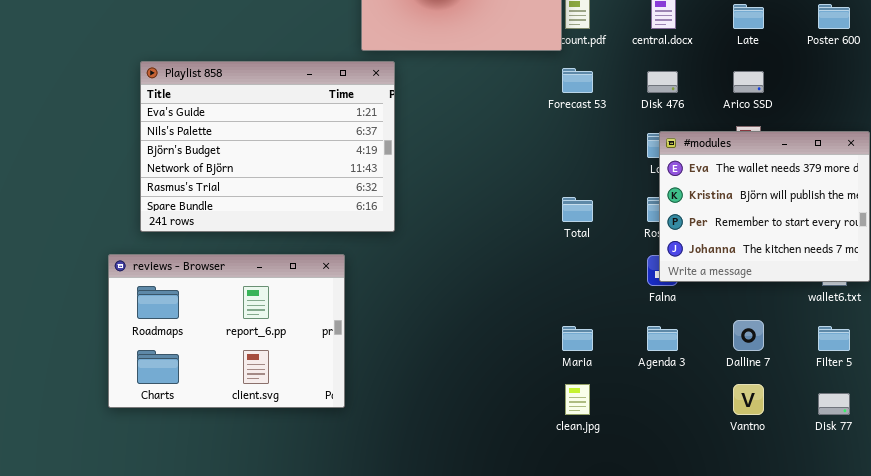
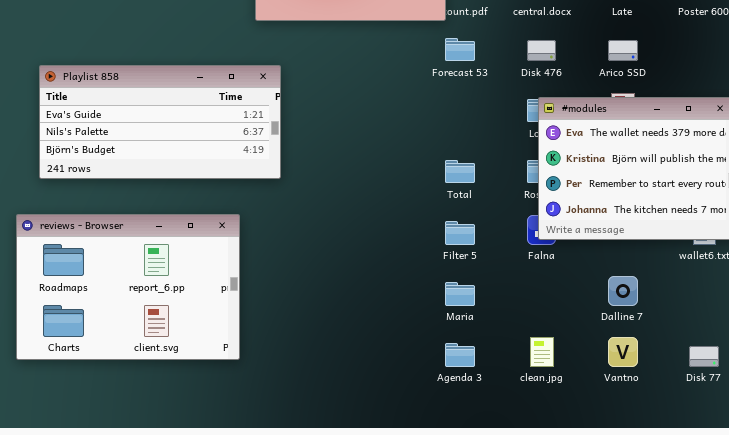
Playlist 858: [140,61,395,232] -> [39,65,281,179], moved, resized
Agenda 3: [647,326,678,351] -> [445,343,475,367], moved
Filter 5: [818,326,850,351] -> [445,221,475,245], moved
clean.jpg: [565,384,590,415] -> [530,337,554,367], moved

